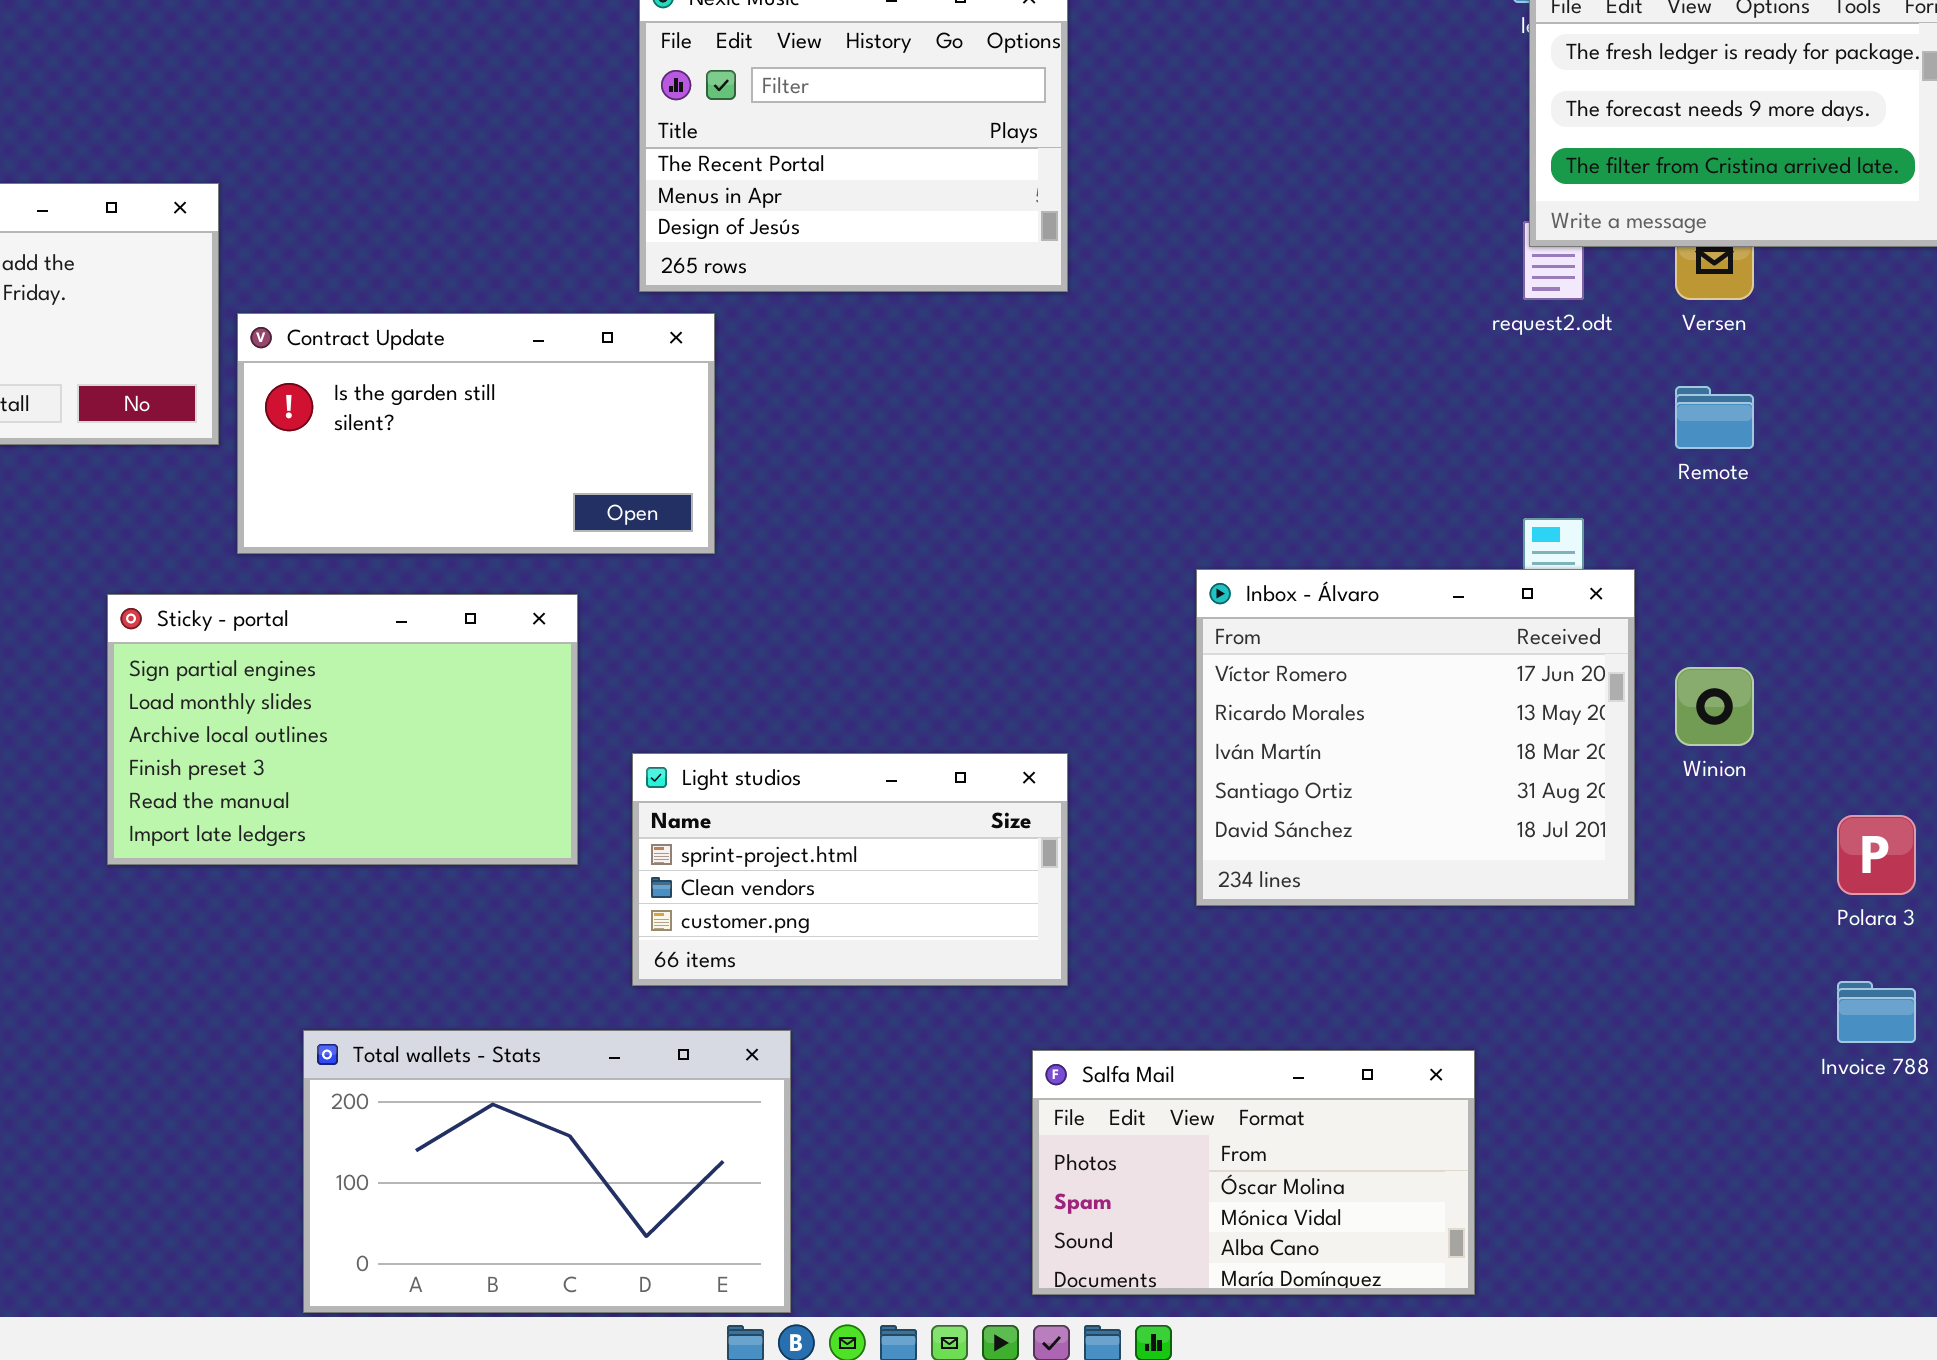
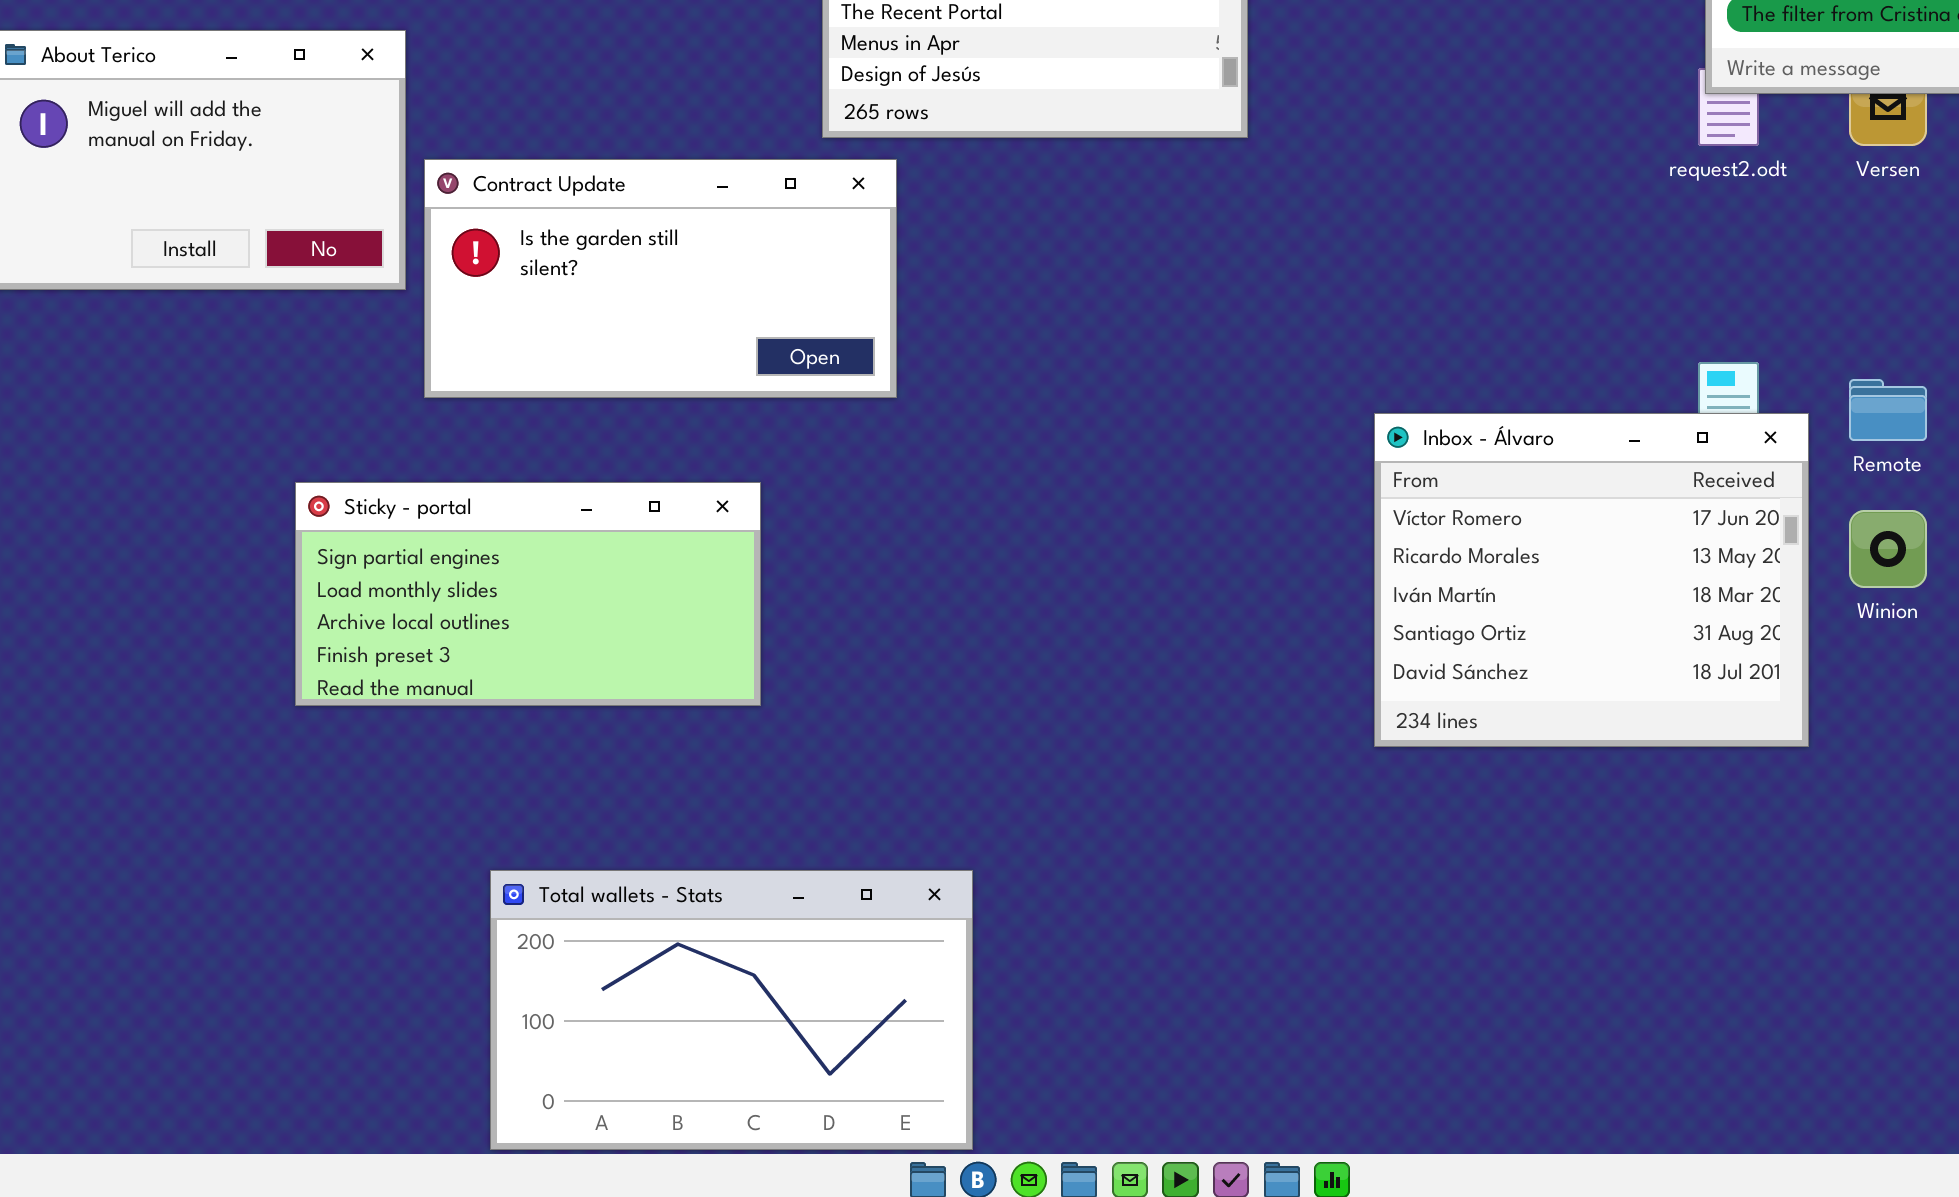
Remote: [1675,386,1754,449] -> [1849,379,1927,441], moved
Sticky - portal: [107,594,578,865] -> [295,482,761,706], resized
Light studios: [632,753,1068,986] -> none, closed
Salfa Mail: [1032,1050,1475,1295] -> none, closed

